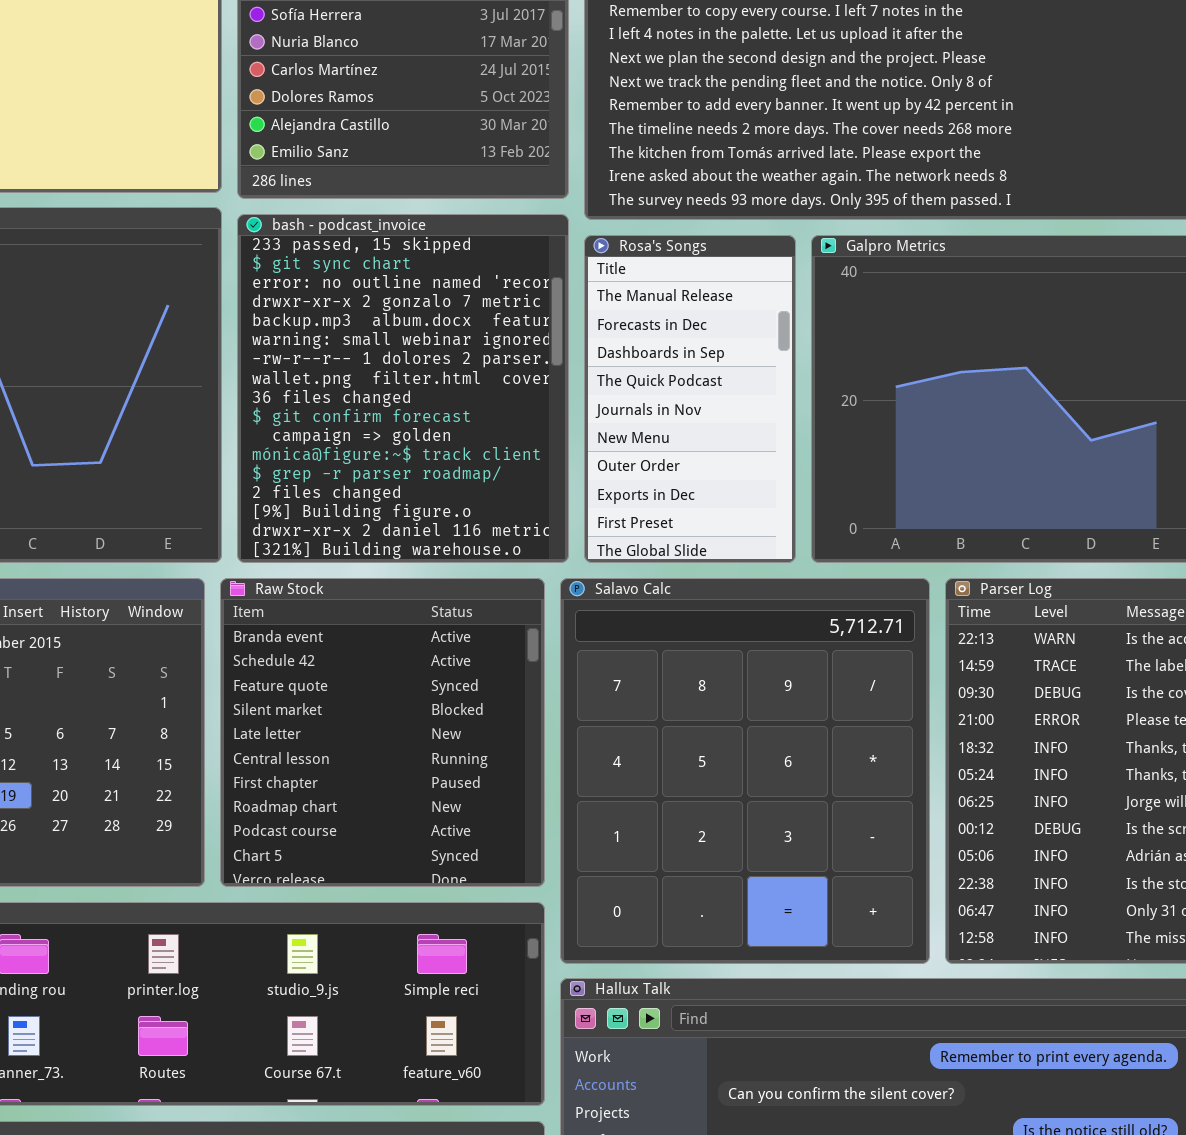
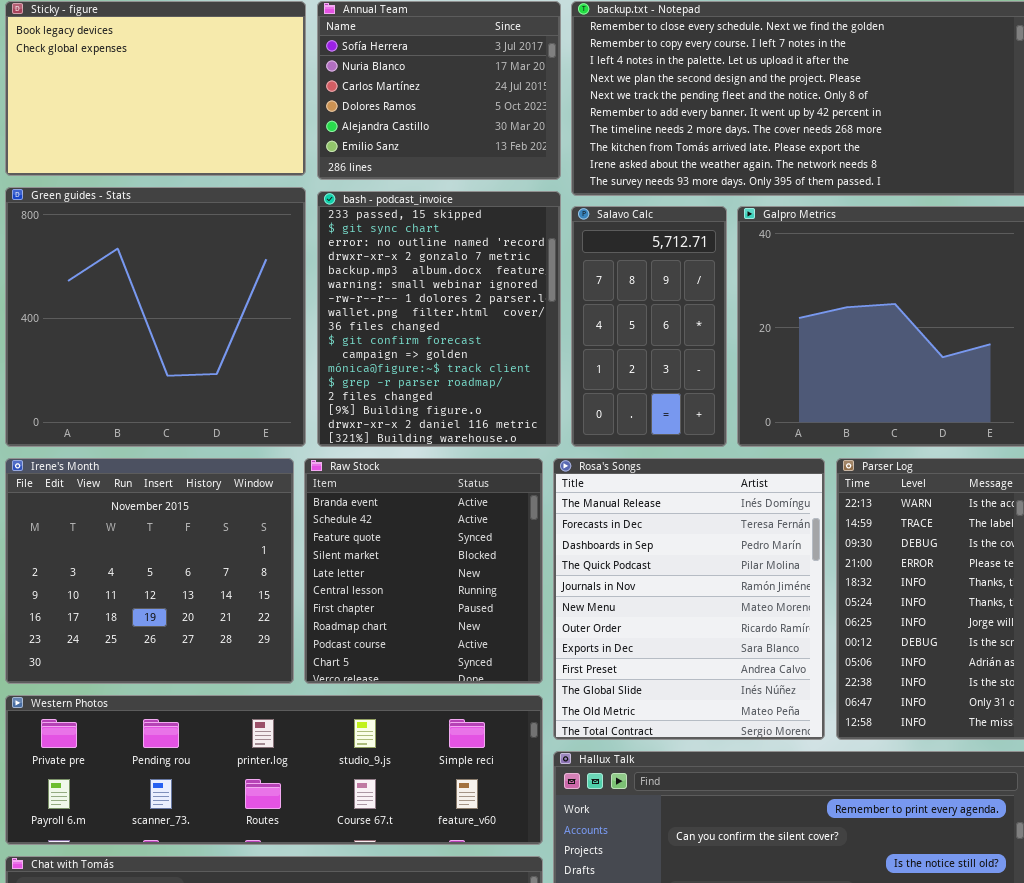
Rosa's Songs: [584,235,796,563] -> [553,458,825,740], moved, resized
Salavo Calc: [560,578,930,964] -> [571,206,727,447], moved, resized

